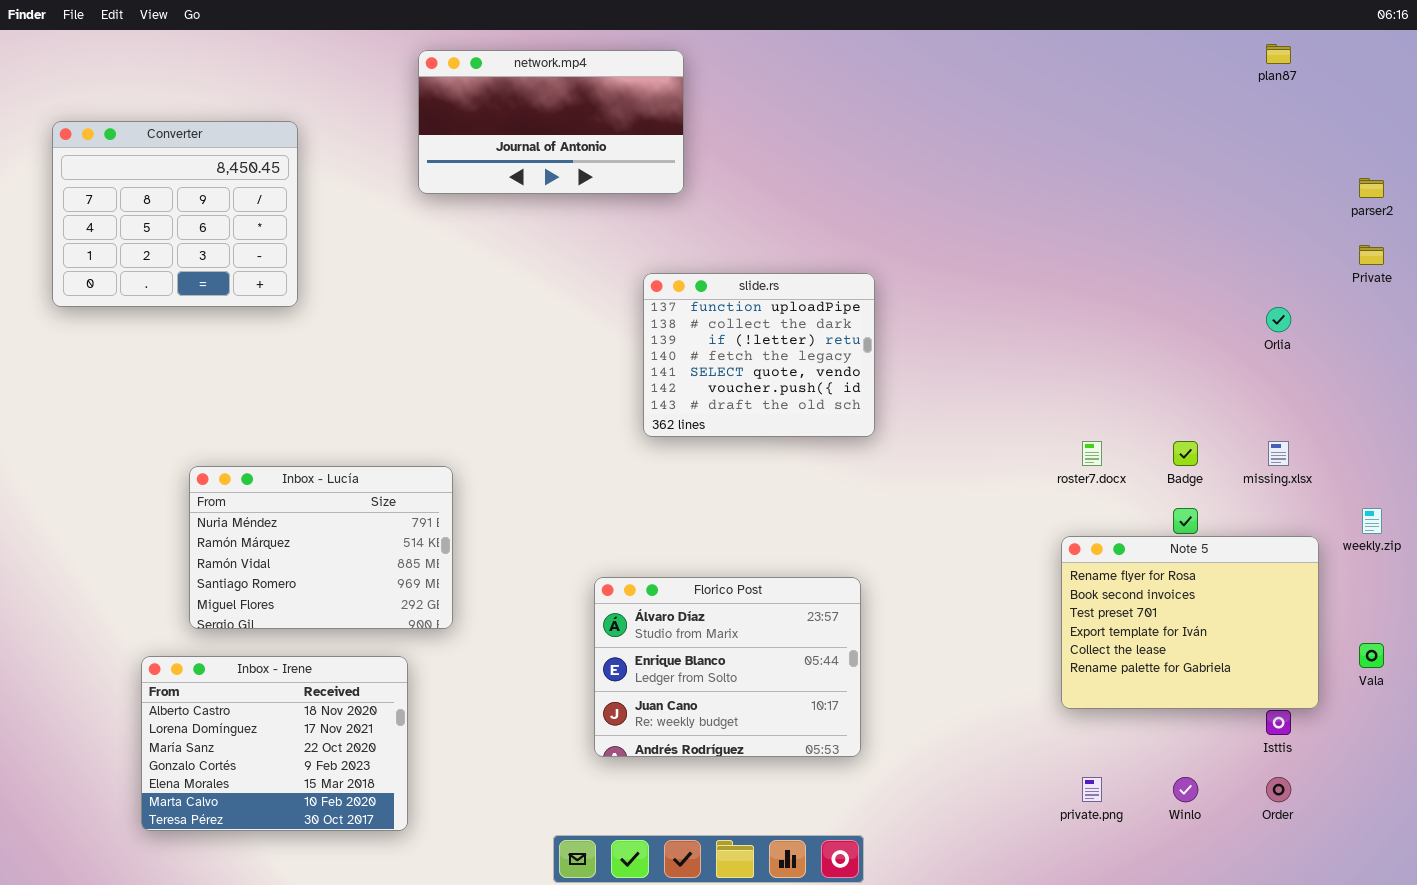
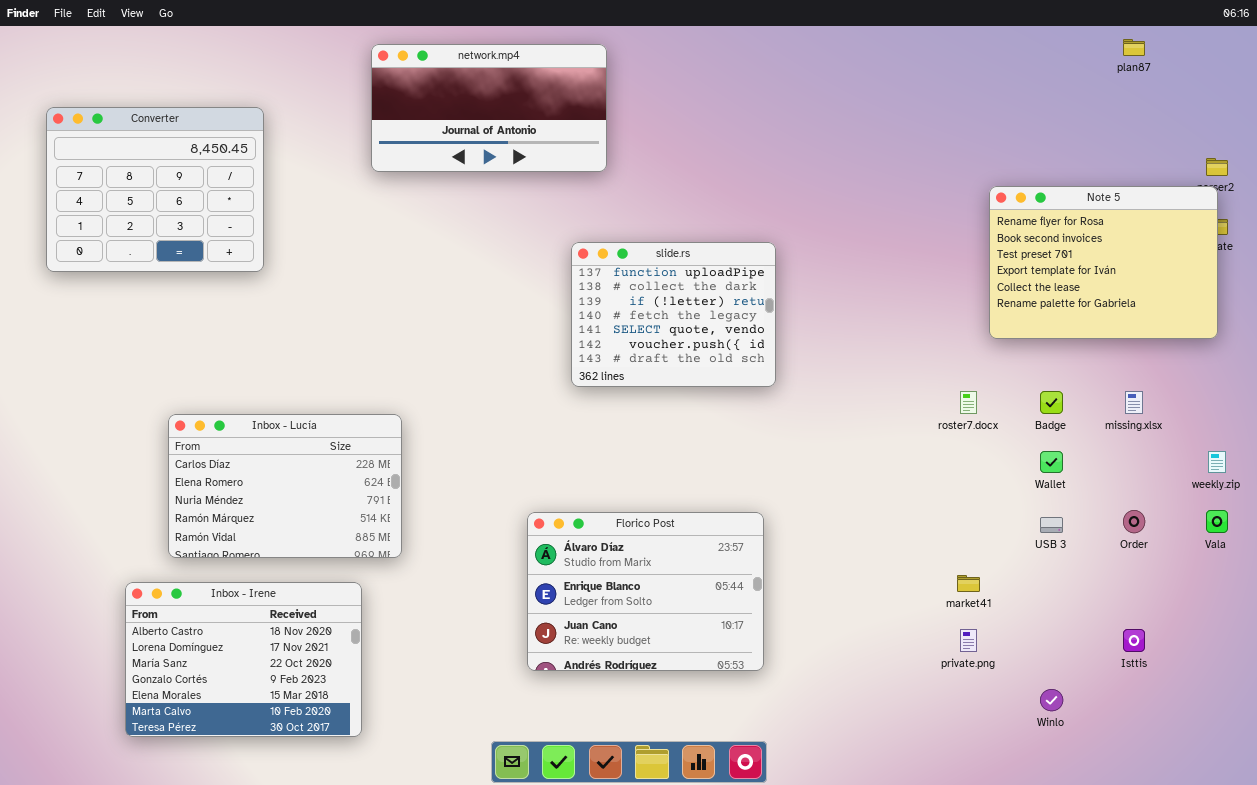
Inbox - Lucía: [189,466,453,629] -> [168,414,402,558], scrolled up 2 rows
Note 5: [1061,536,1319,709] -> [989,186,1218,339], moved
Vala: [1359,643,1384,668] -> [1206,510,1228,533], moved
private.png: [1082,777,1102,802] -> [960,629,977,652], moved
Order: [1266,777,1291,802] -> [1123,510,1145,533], moved

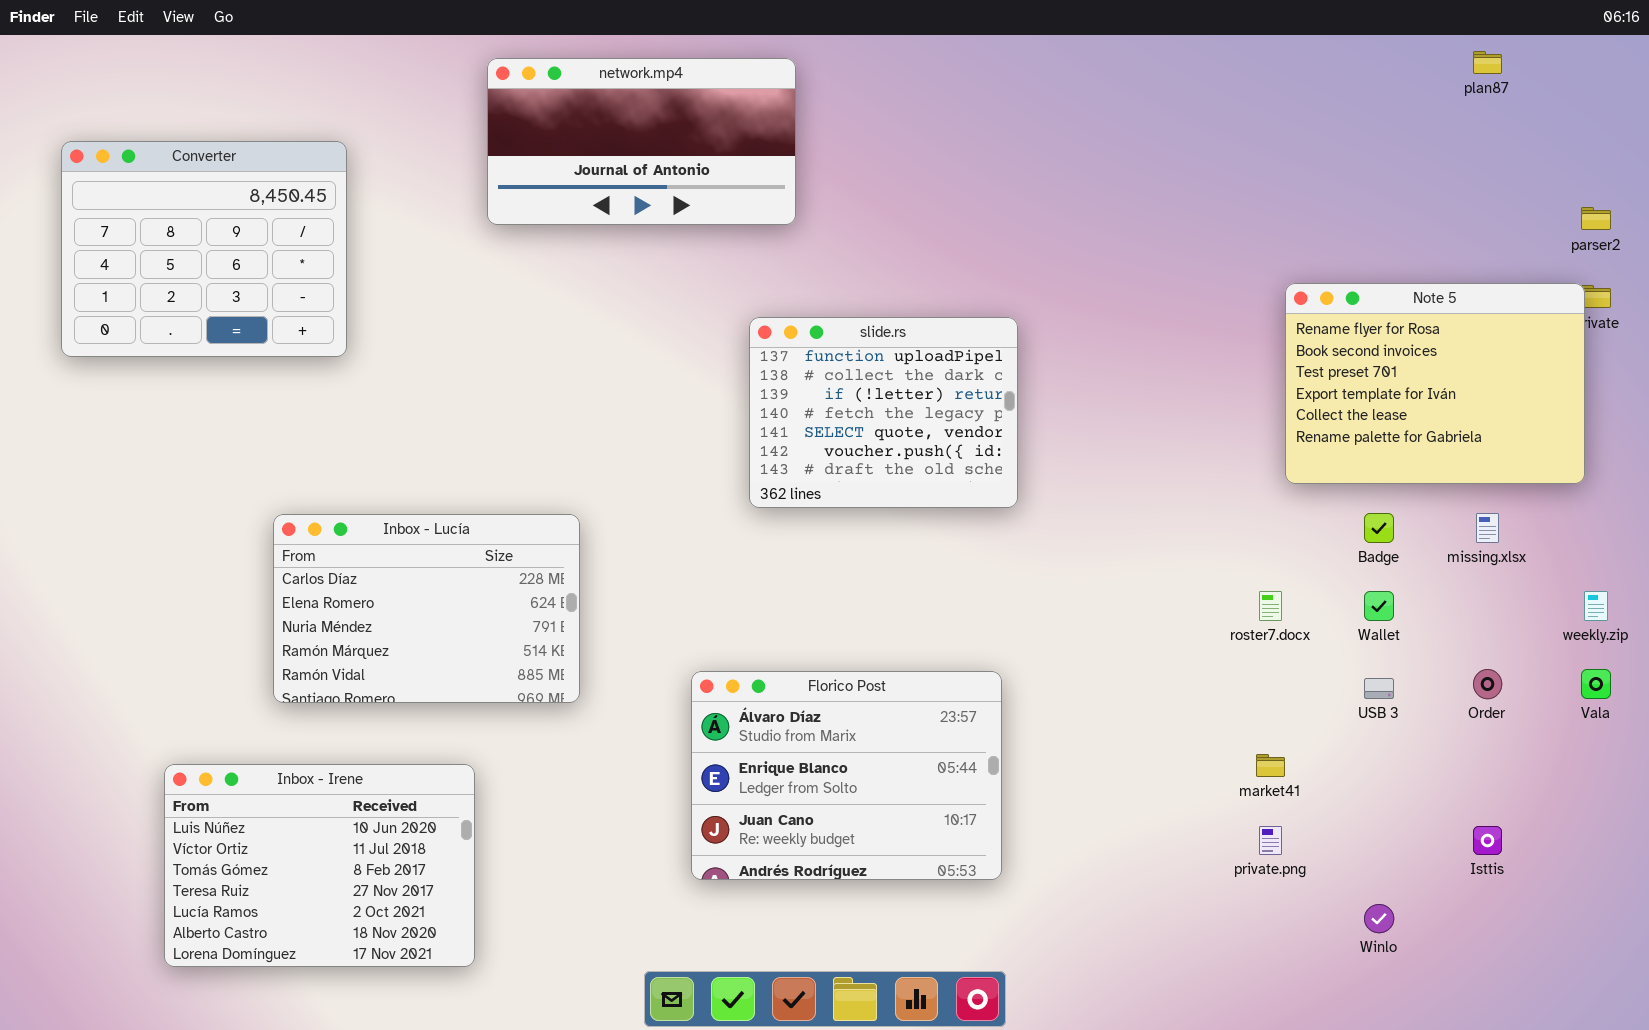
Note 5: [989,186,1218,339] -> [1285,283,1585,484], moved
roster7.docx: [960,391,977,414] -> [1259,591,1282,621], moved
Inbox - Lucía: [168,414,402,558] -> [273,514,580,703], moved
Inbox - Irene: [125,582,362,737] -> [164,764,475,967], scrolled up 5 rows

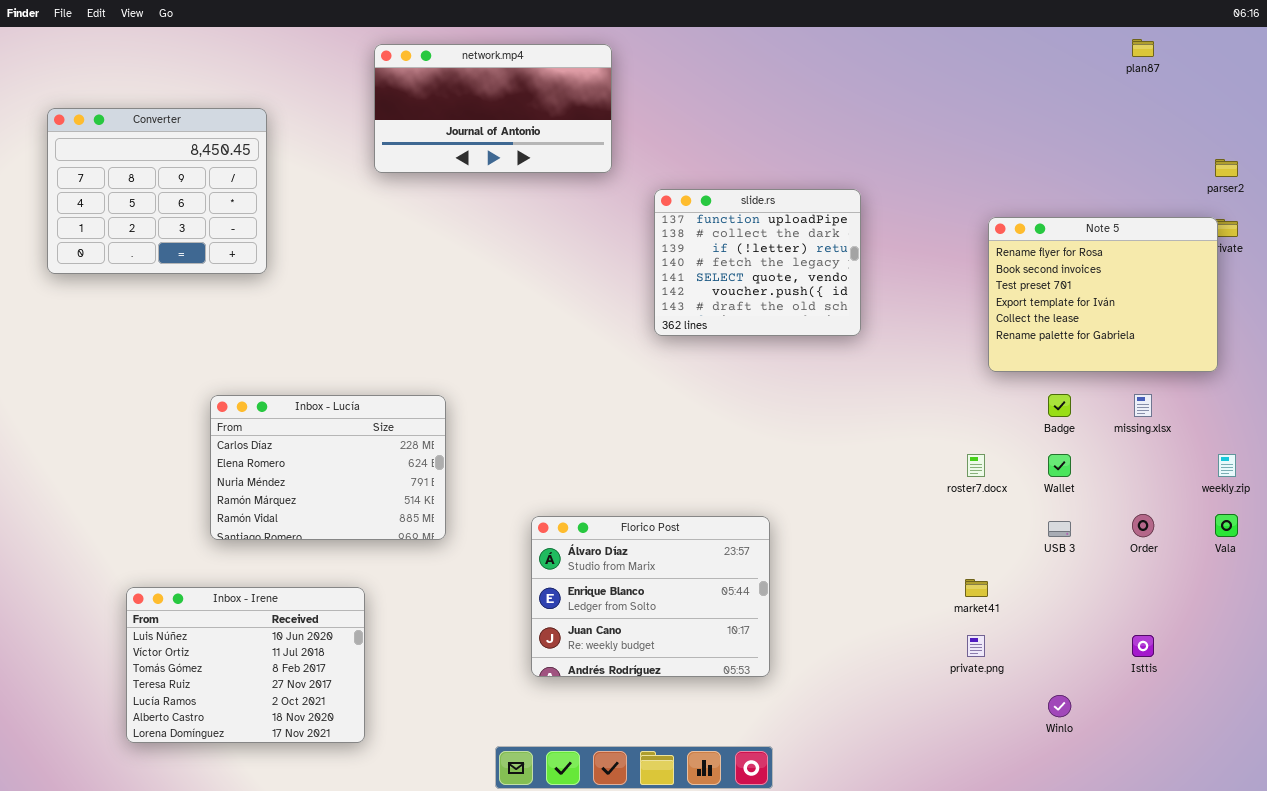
slide.rs: [749,317,1018,508] -> [654,189,861,336], moved

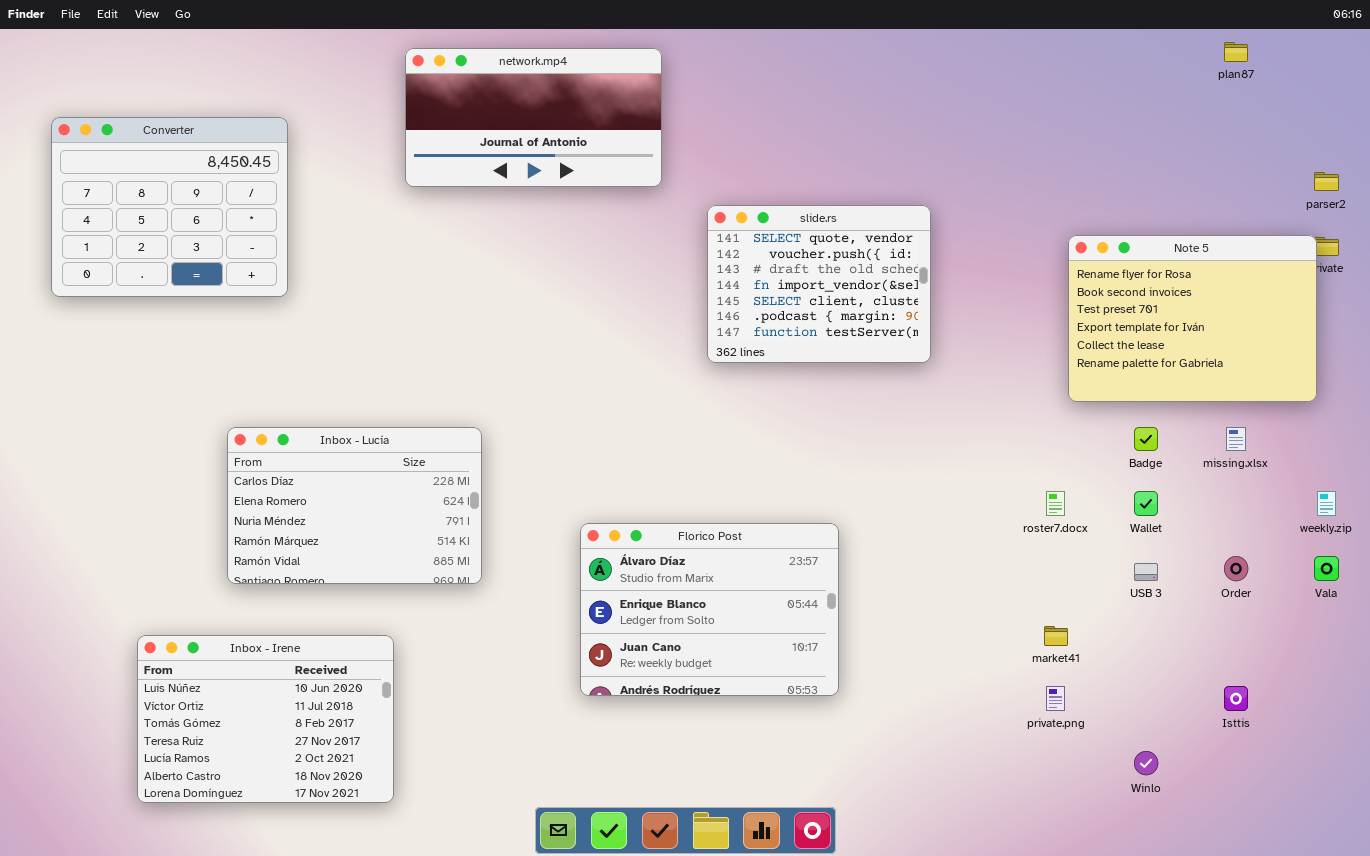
slide.rs: [654,189,861,336] -> [707,205,931,363], scrolled down 4 rows
Florico Post: [531,516,770,677] -> [580,523,839,696], moved

